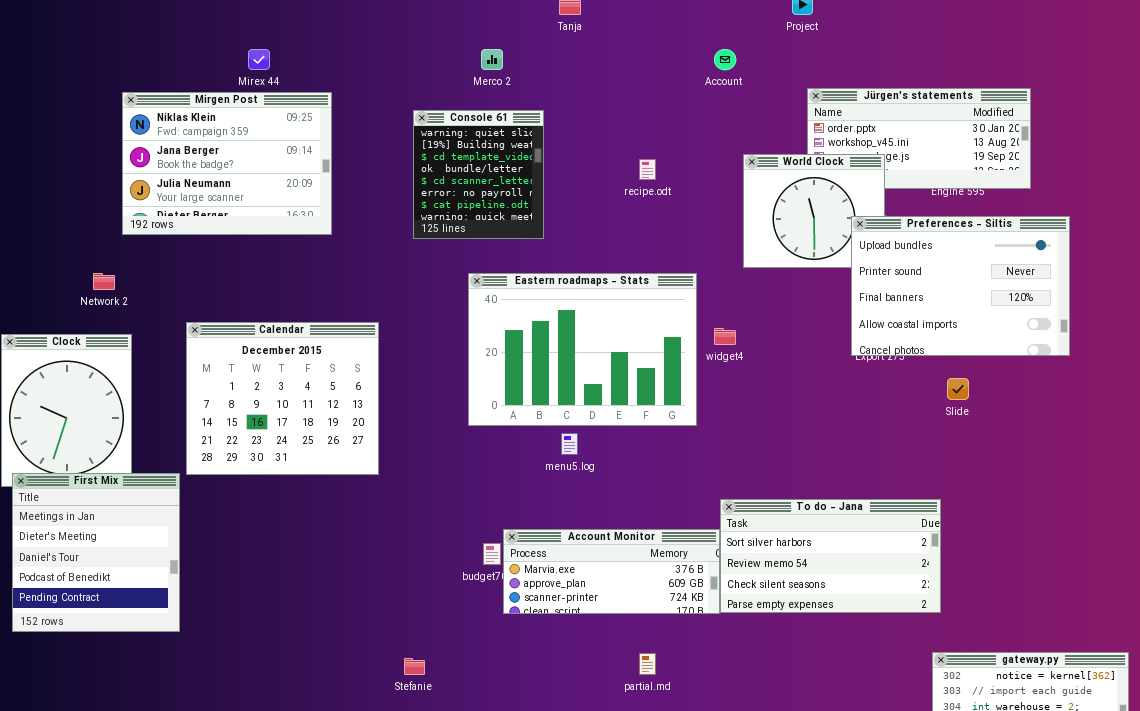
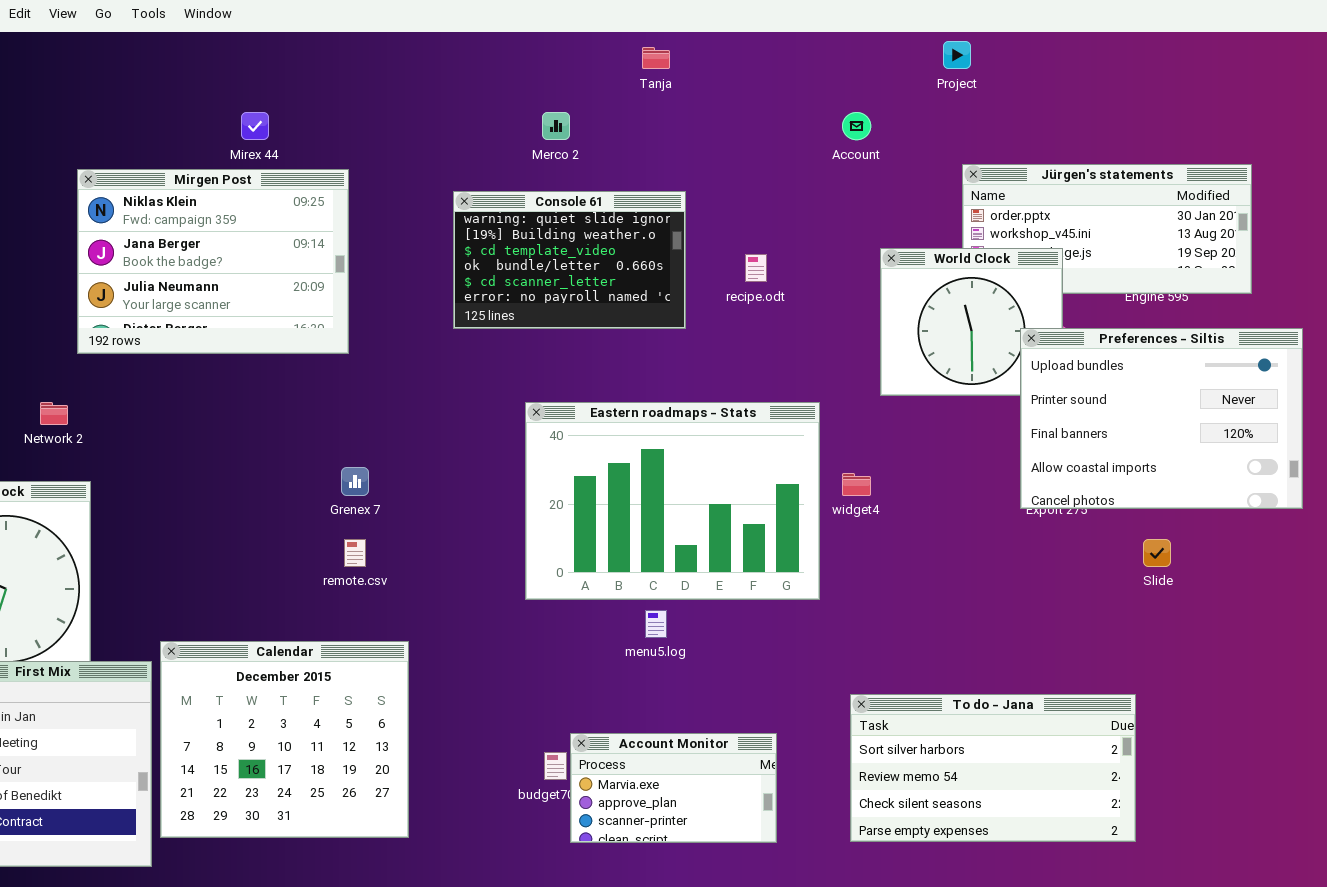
Console 61: [413,110,544,239] -> [453,191,686,329], resized
Calendar: [186,322,379,475] -> [160,641,409,838], moved
Account Monitor: [503,529,720,614] -> [570,733,777,843], resized

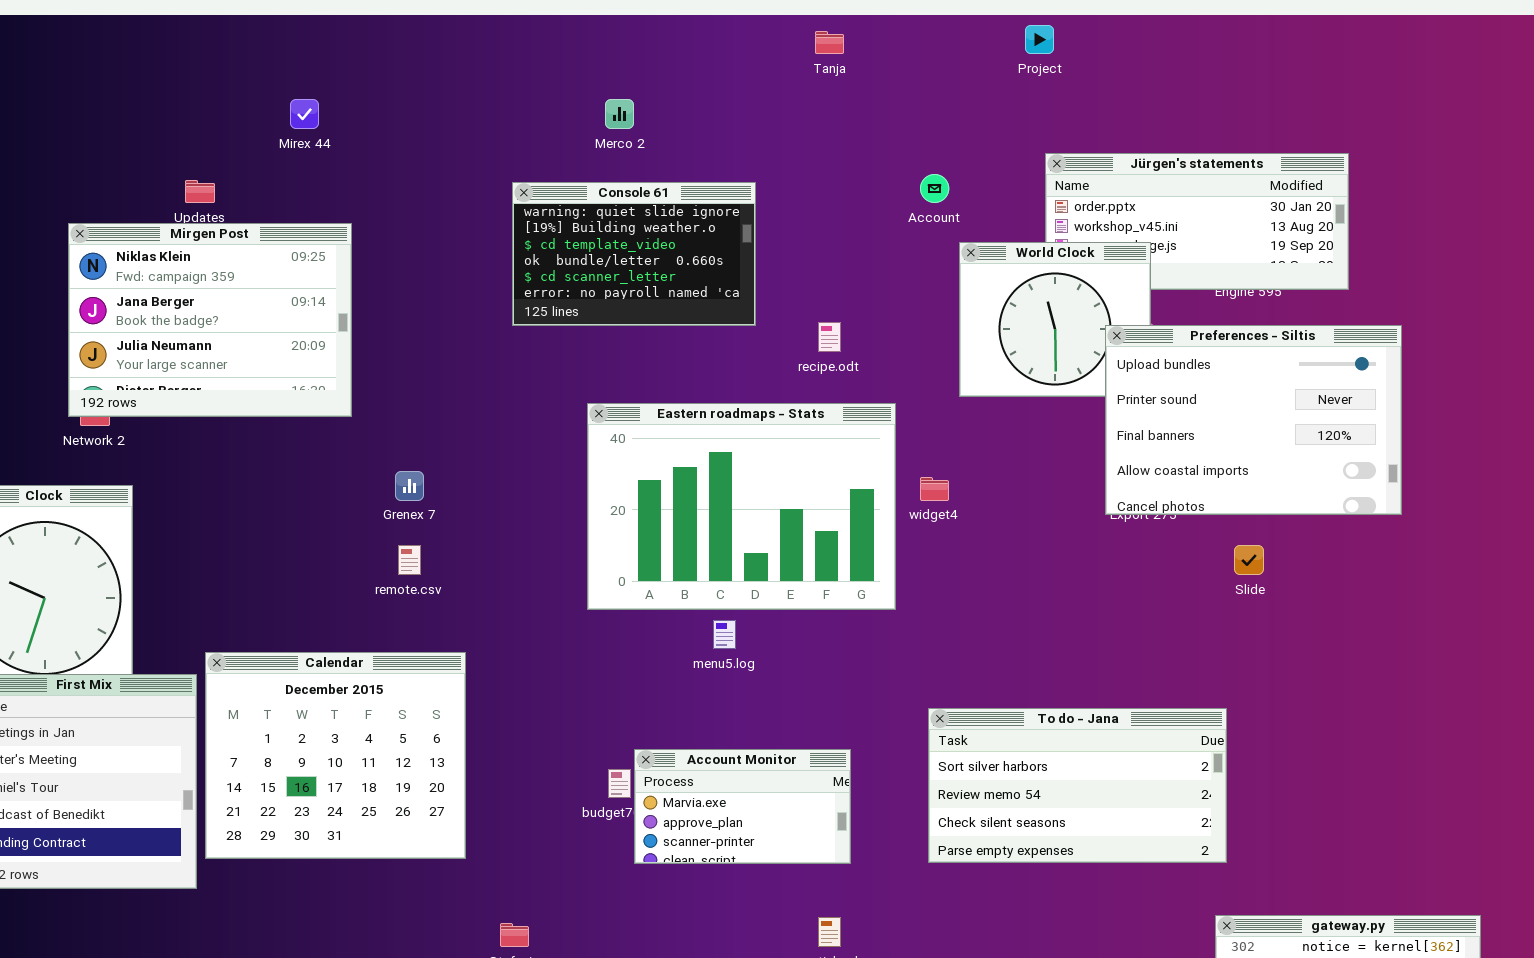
Tanja: [642,47,670,69] -> [815,31,844,54], moved
Account: [842,112,871,140] -> [920,174,949,203], moved
Mirgen Post: [77,169,349,354] -> [68,223,352,417], moved
recipe.odt: [745,254,767,282] -> [818,322,841,352], moved

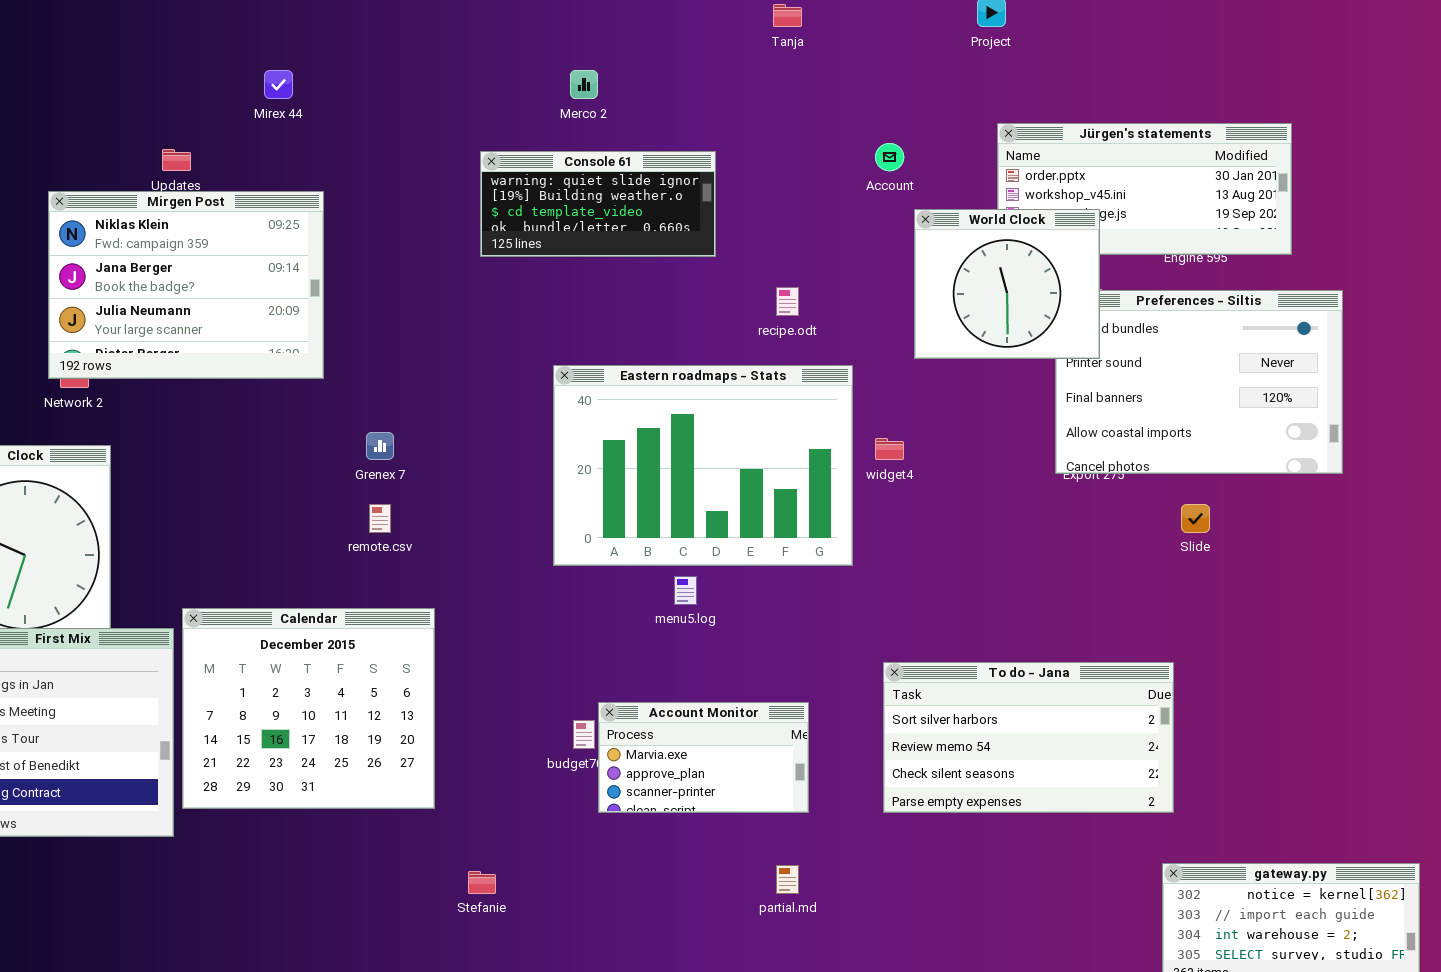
Console 61: [512,182,756,326] -> [480,151,716,257], resized
World Clock: [959,242,1151,397] -> [914,209,1100,359], raised

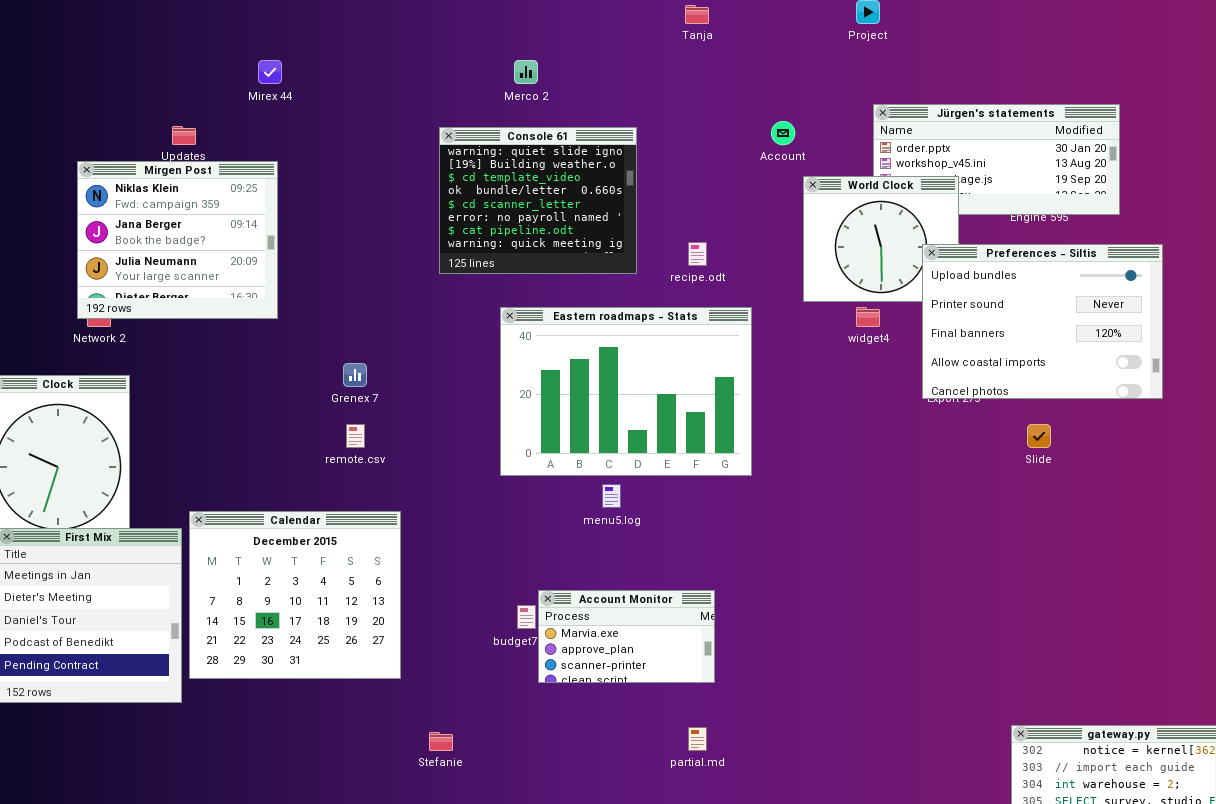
Console 61: [480,151,716,257] -> [439,127,637,274], resized
Mirgen Post: [48,191,324,379] -> [77,161,278,319], resized
Preferences - Siltis: [1055,290,1343,474] -> [922,244,1163,399], raised
widget4: [875,438,904,460] -> [856,307,880,327], moved
To do - Jana: [883,662,1174,813] -> none, closed

